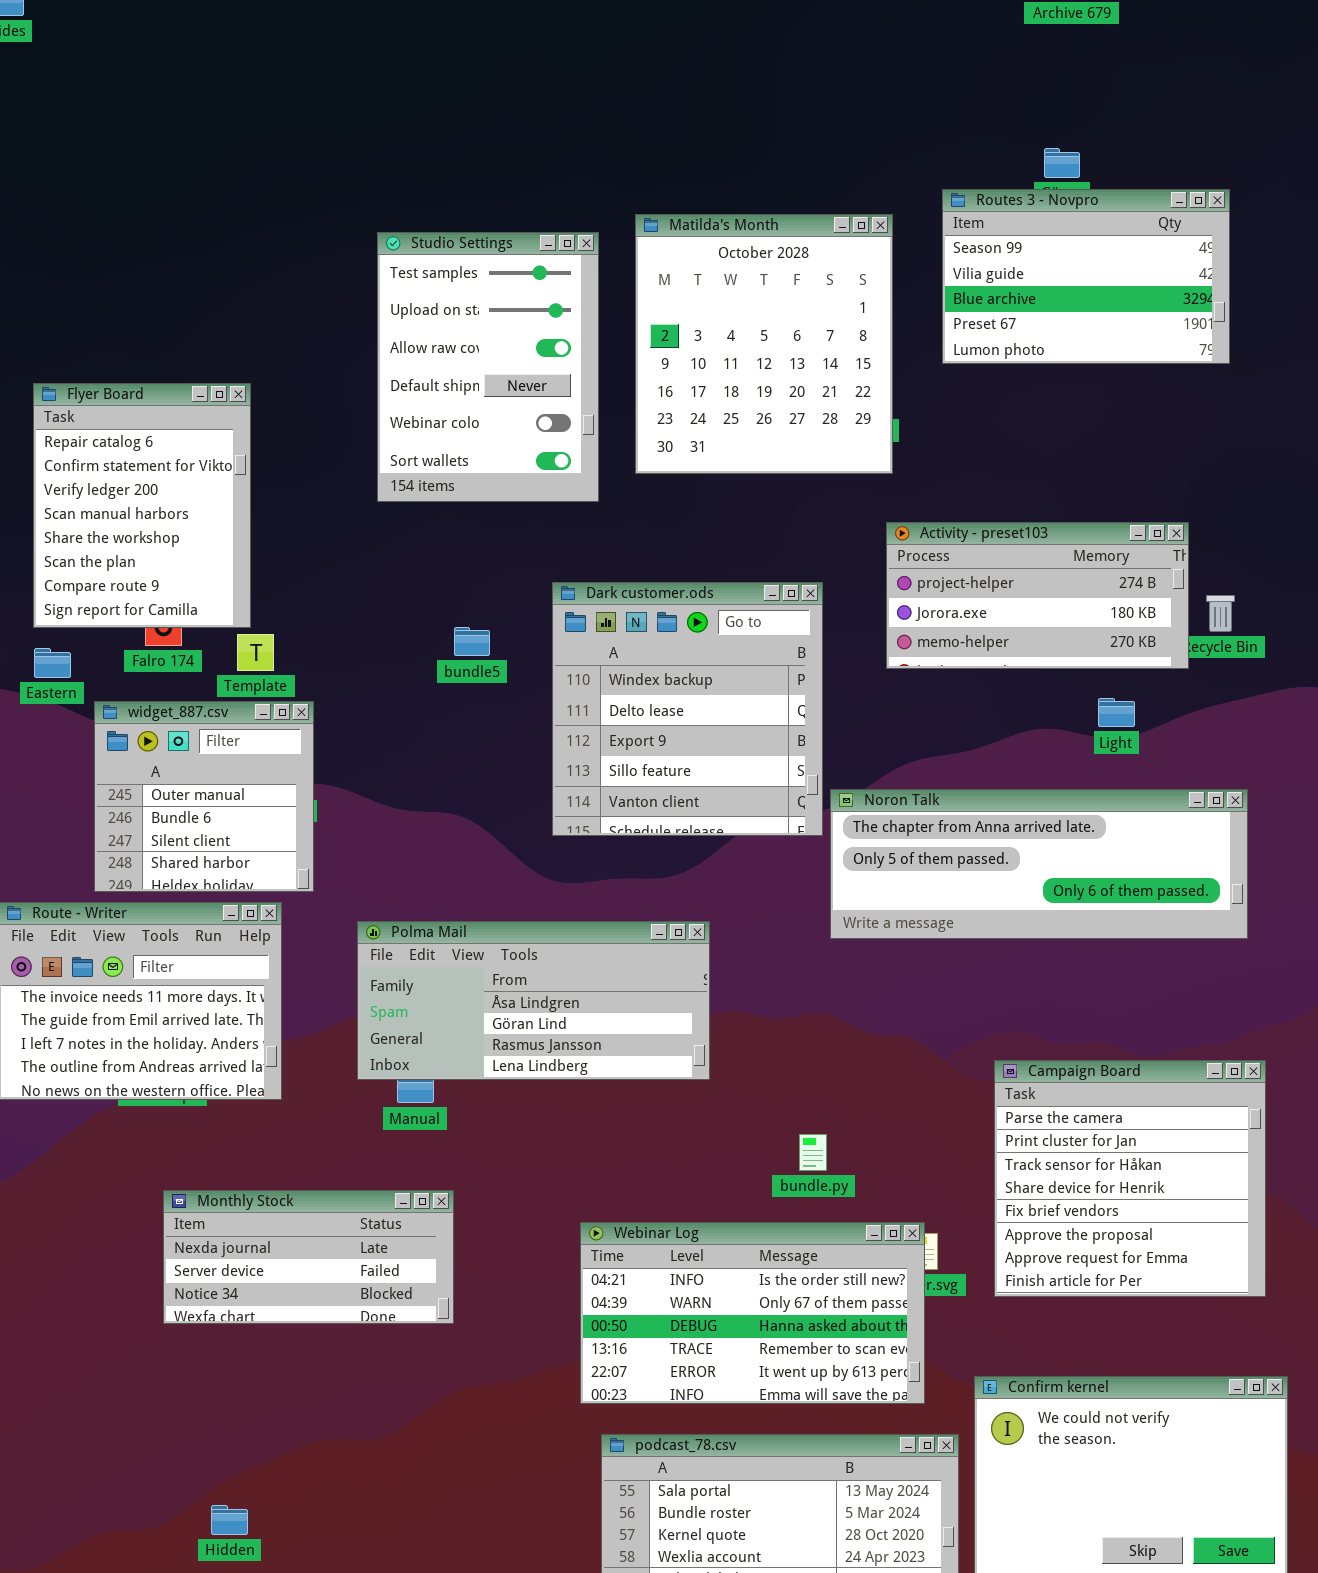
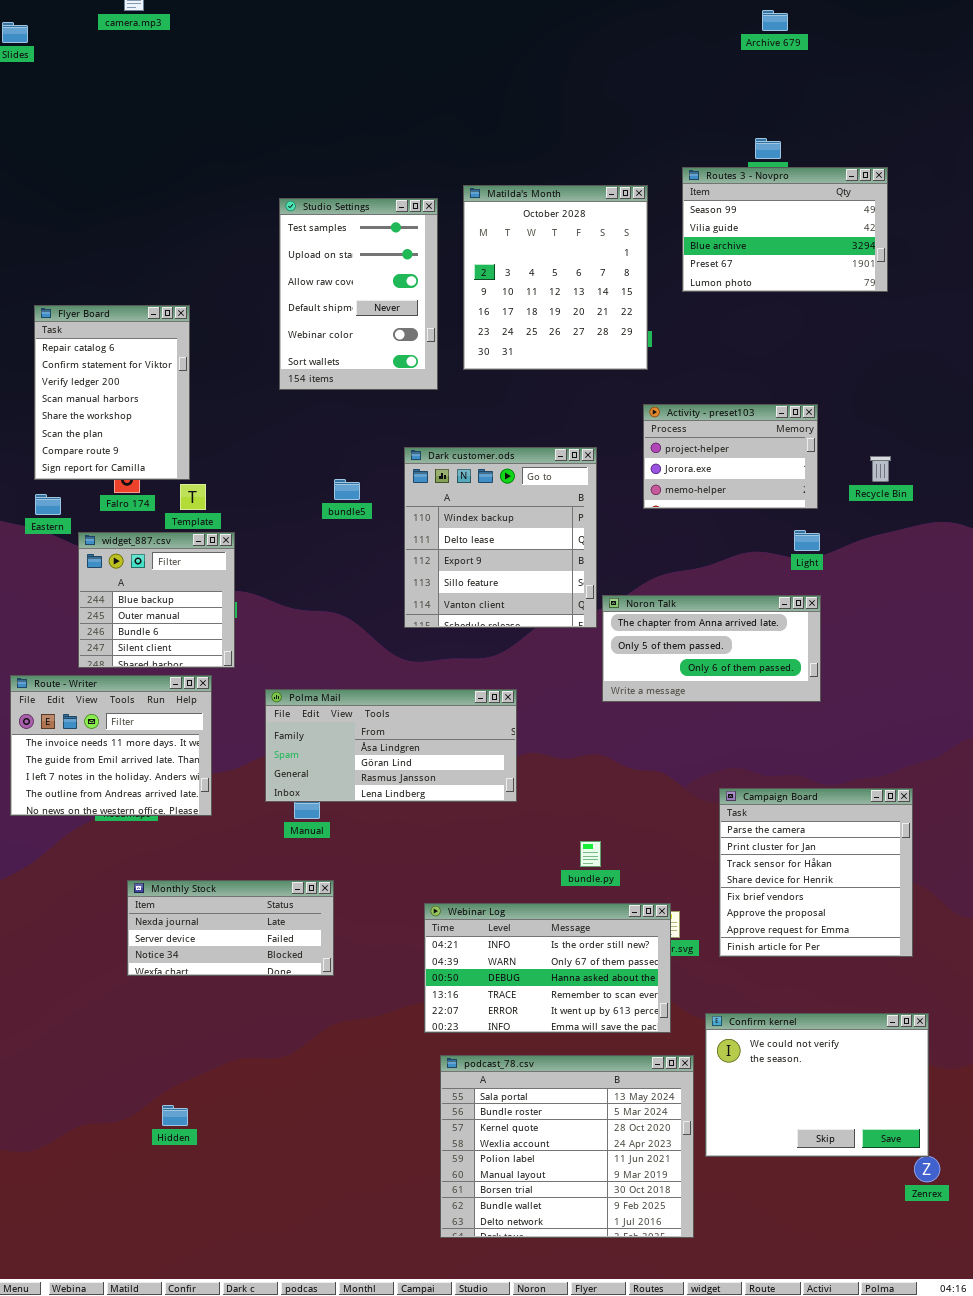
Activity - preset103: [886,522,1189,669] -> [643,404,818,509], resized
widget_887.csv: [94,701,314,892] -> [78,532,235,668], scrolled up 1 row
Noron Talk: [830,789,1248,939] -> [602,595,821,702], resized

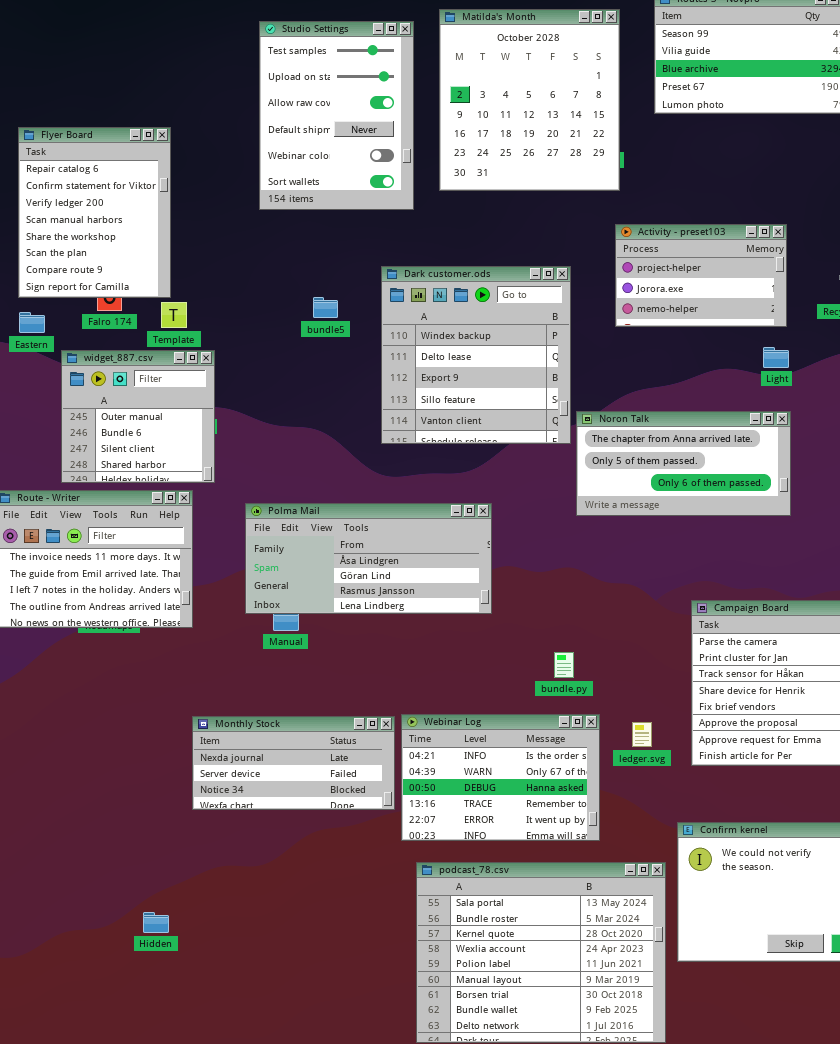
widget_887.csv: [78,532,235,668] -> [61,350,215,483], scrolled down 1 row
Monthly Stock: [127,880,334,976] -> [192,716,395,810], moved
Webinar Log: [424,903,671,1033] -> [401,714,600,841], resized

